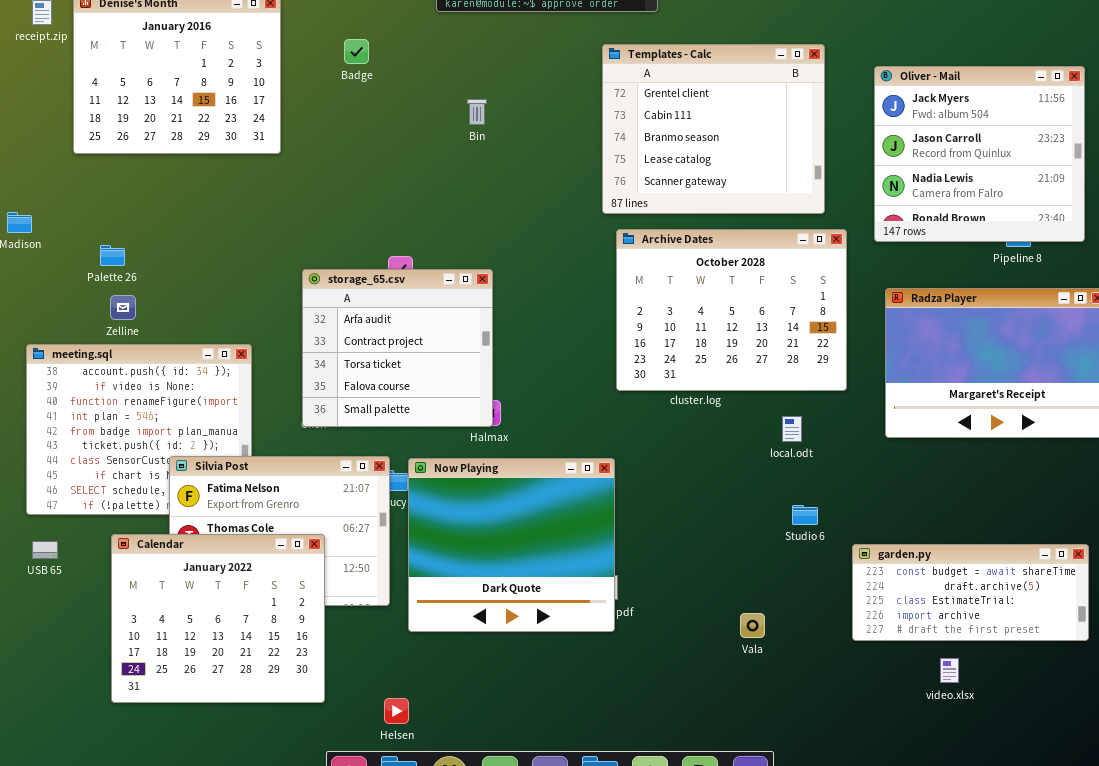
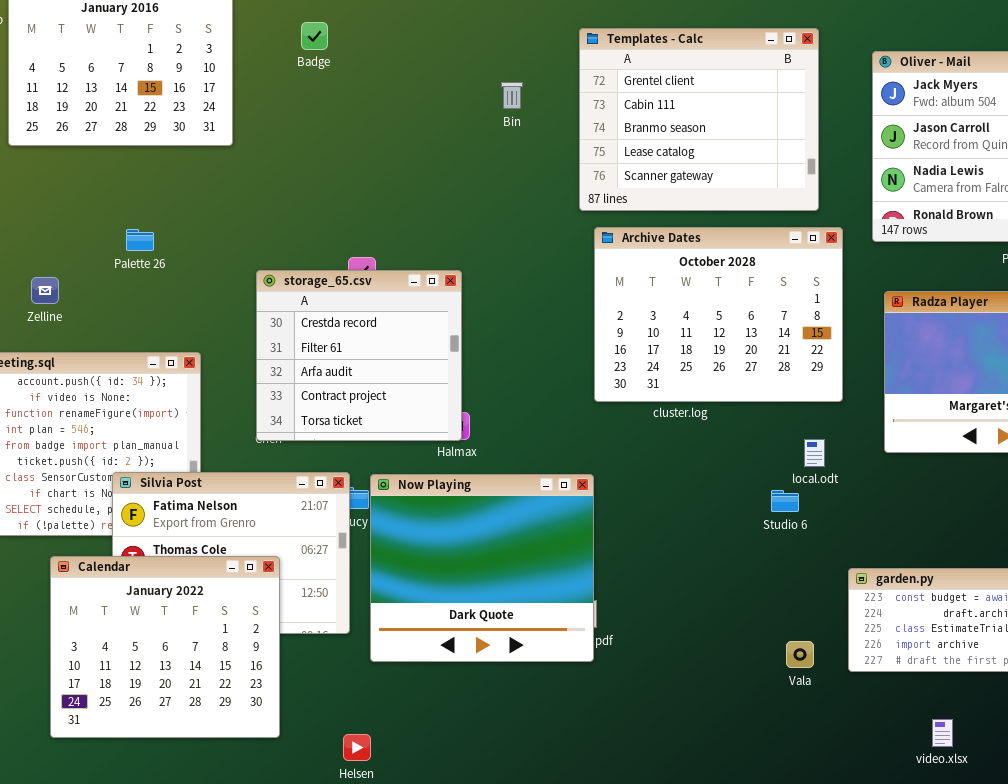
Bin: [467,99,487,125] -> [501,82,523,109], moved
Palette 26: [100,245,125,266] -> [126,229,154,251], moved
storage_65.csv: [302,269,493,427] -> [256,270,462,441], scrolled up 2 rows
Zelline: [110,295,136,320] -> [31,277,59,304], moved
local.odt: [782,416,802,442] -> [804,439,825,467], moved
Studio 6: [792,505,818,525] -> [771,490,799,512], moved
Vala: [740,613,765,638] -> [786,641,814,668], moved
video.xlsx: [940,658,959,683] -> [932,719,953,747], moved

